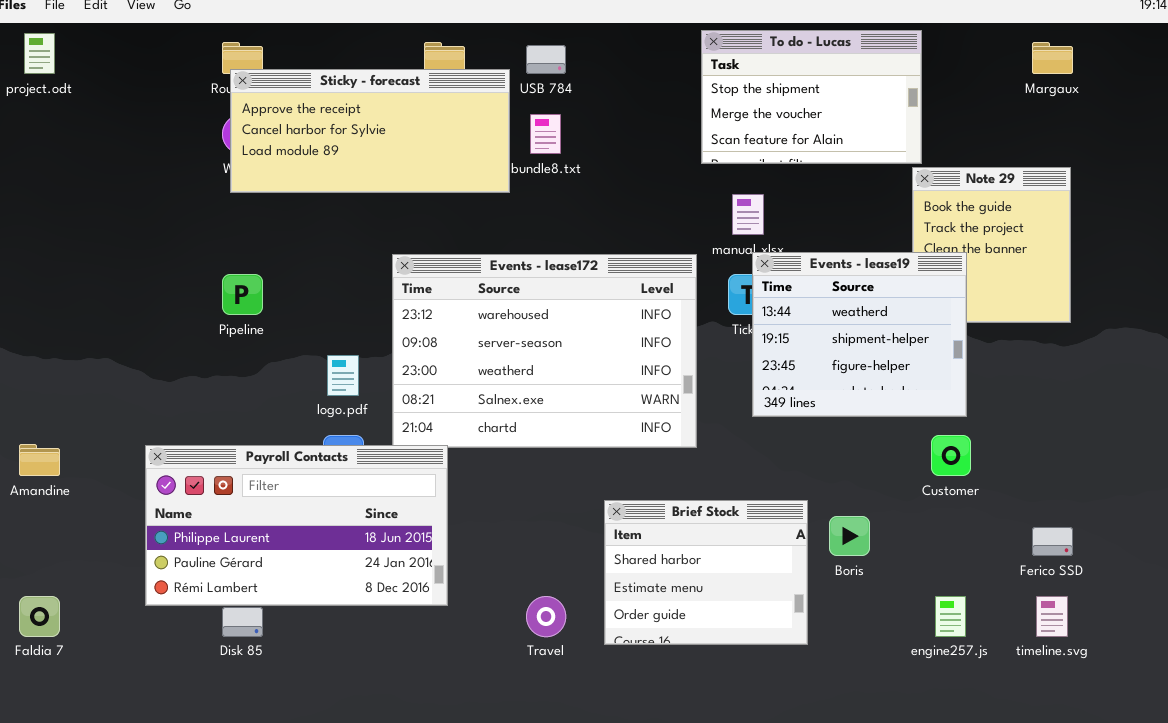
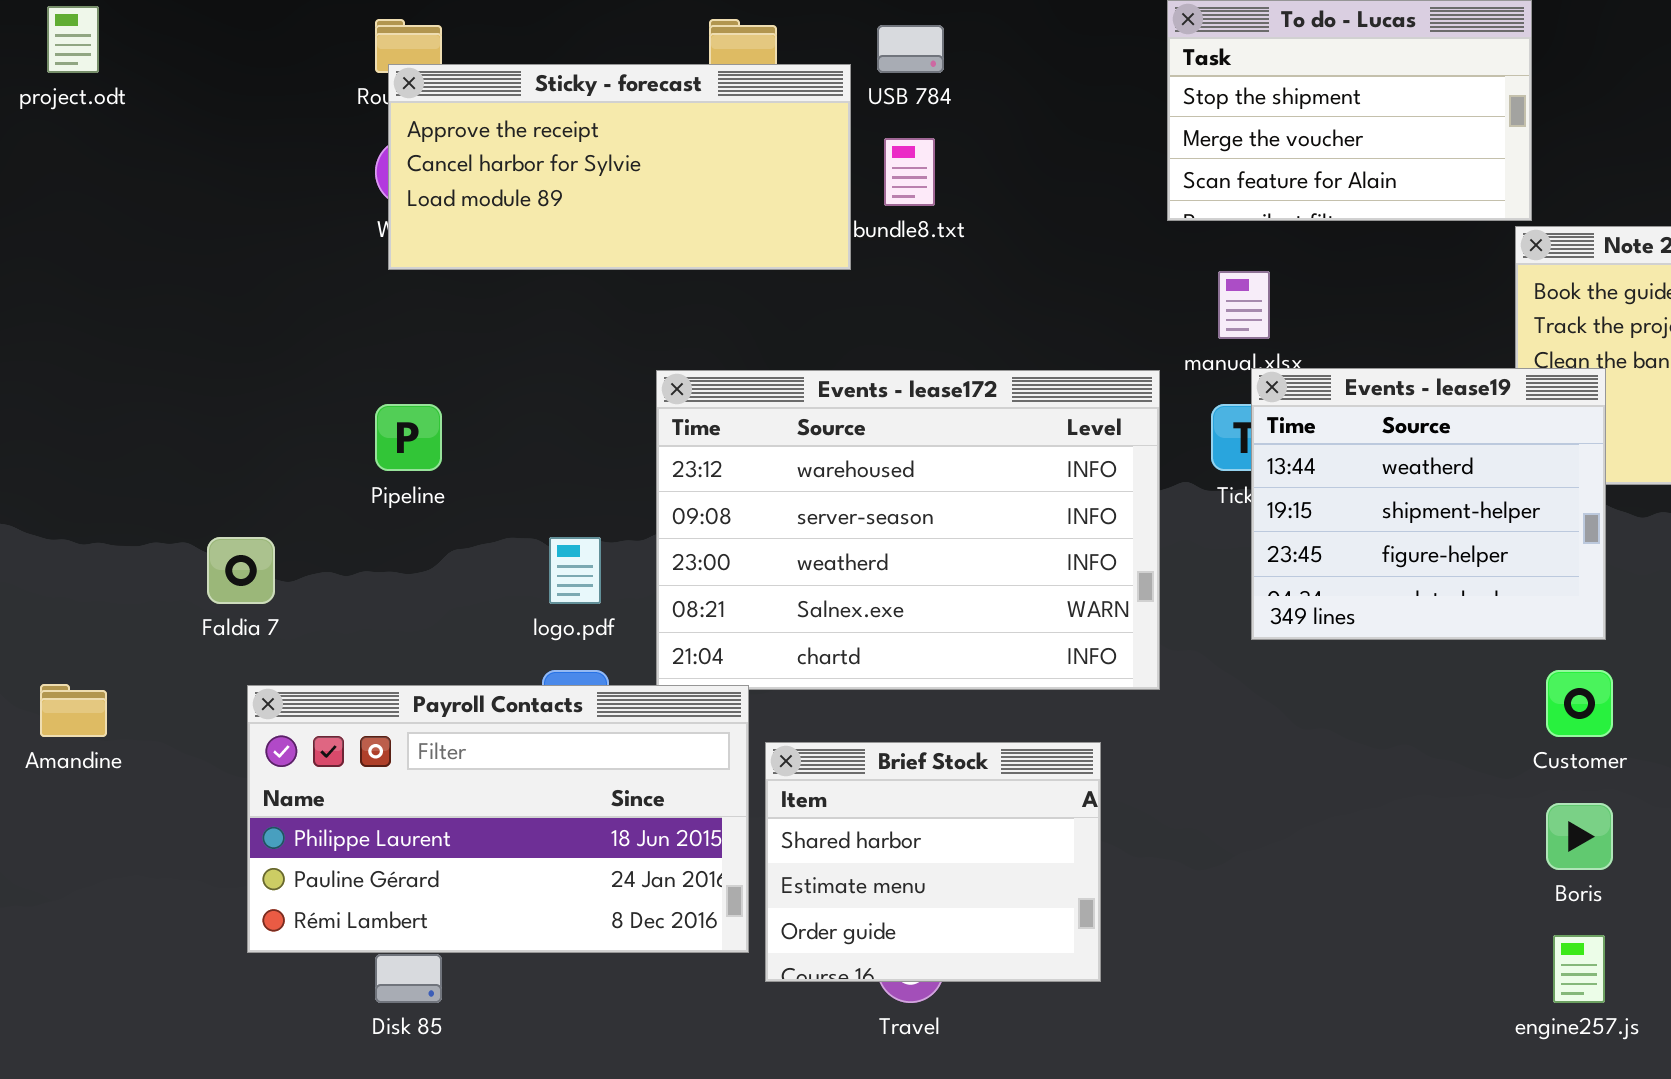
Brief Stock: [604,500,808,645] -> [765,742,1101,982], moved
Boris: [829,516,870,556] -> [1546,803,1613,870], moved
Faldia 7: [19,596,60,637] -> [207,537,275,604], moved

